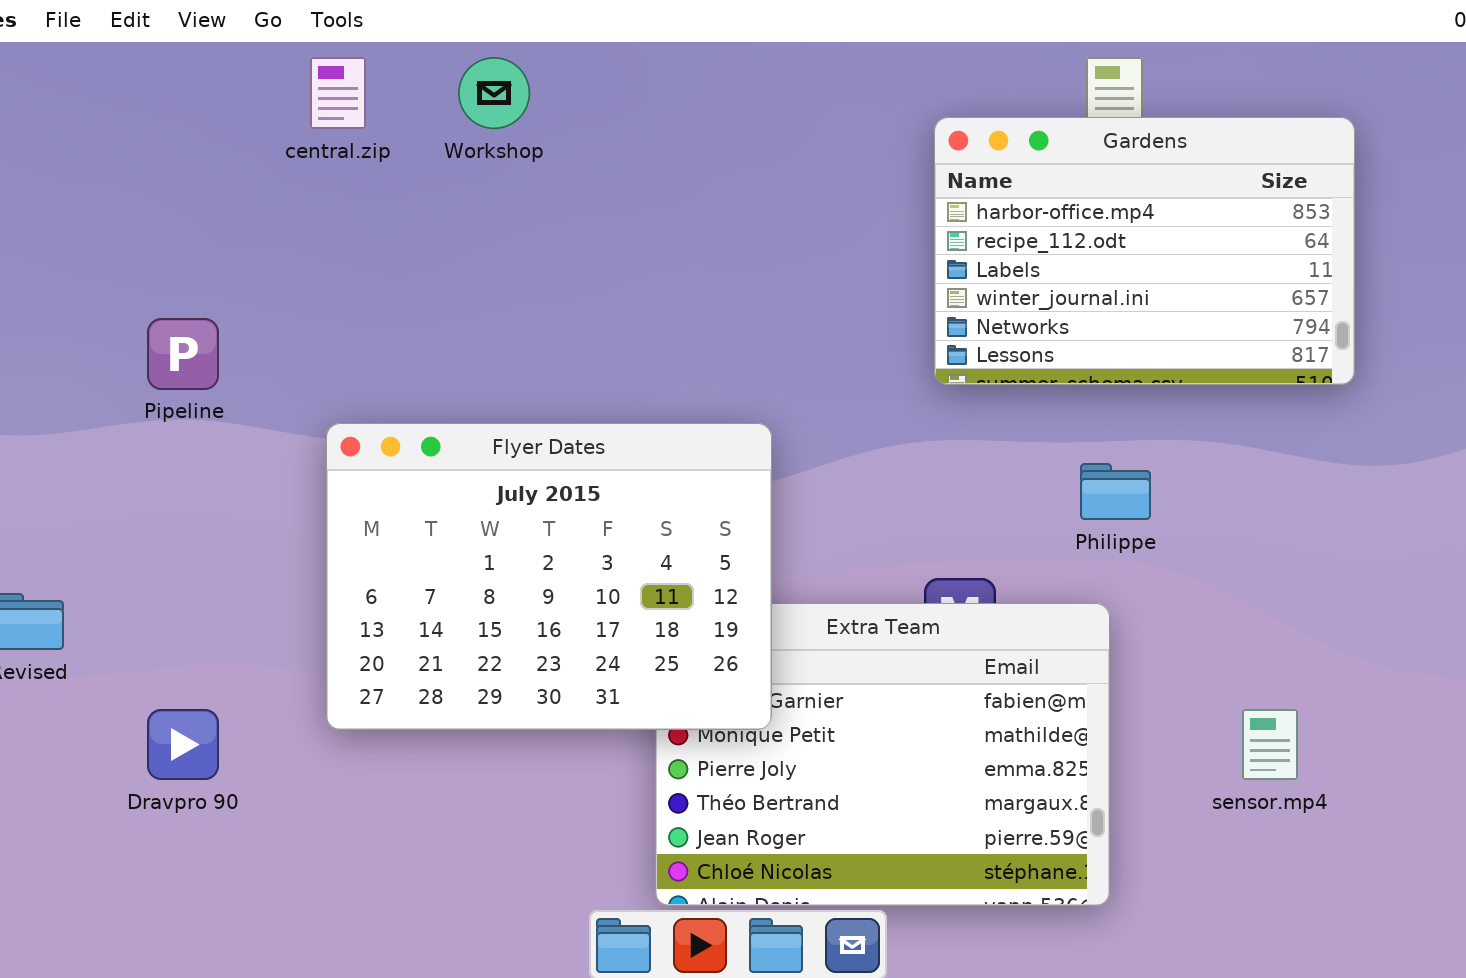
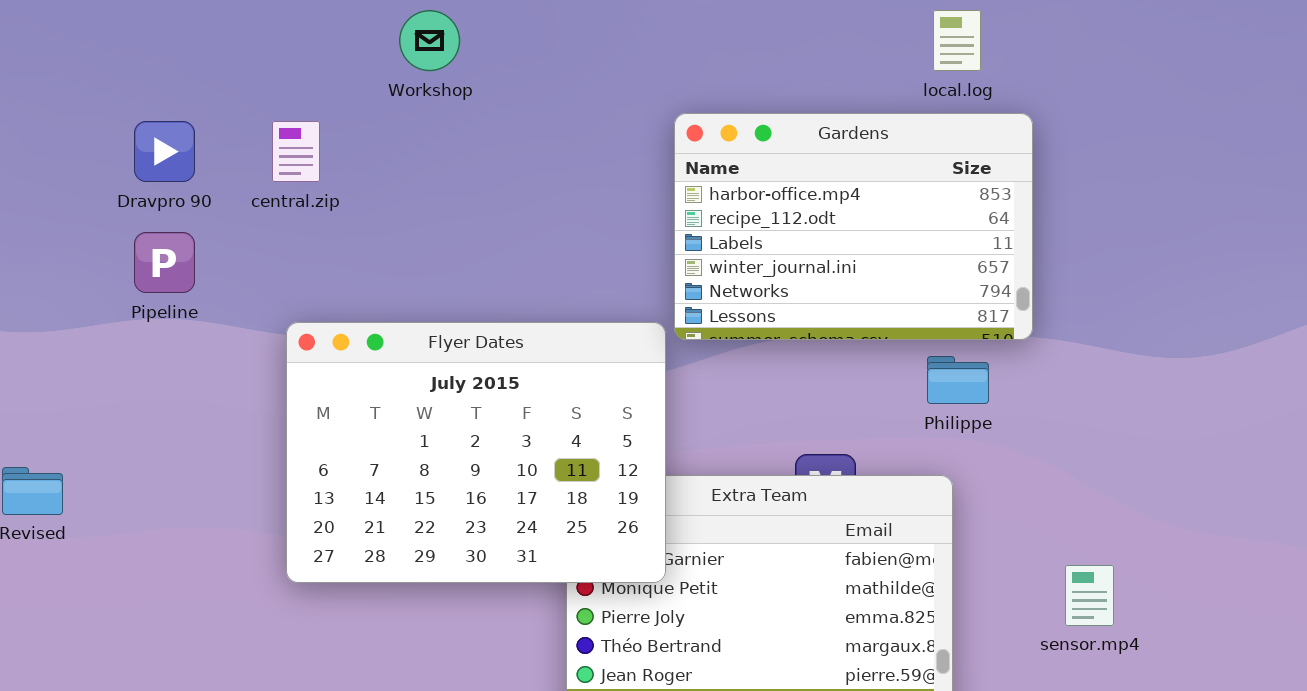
central.zip: [310,57,366,129] -> [272,121,320,182], moved
Gardens: [934,117,1355,385] -> [674,113,1033,340], moved
Dravpro 90: [147,709,219,780] -> [134,121,195,182], moved

